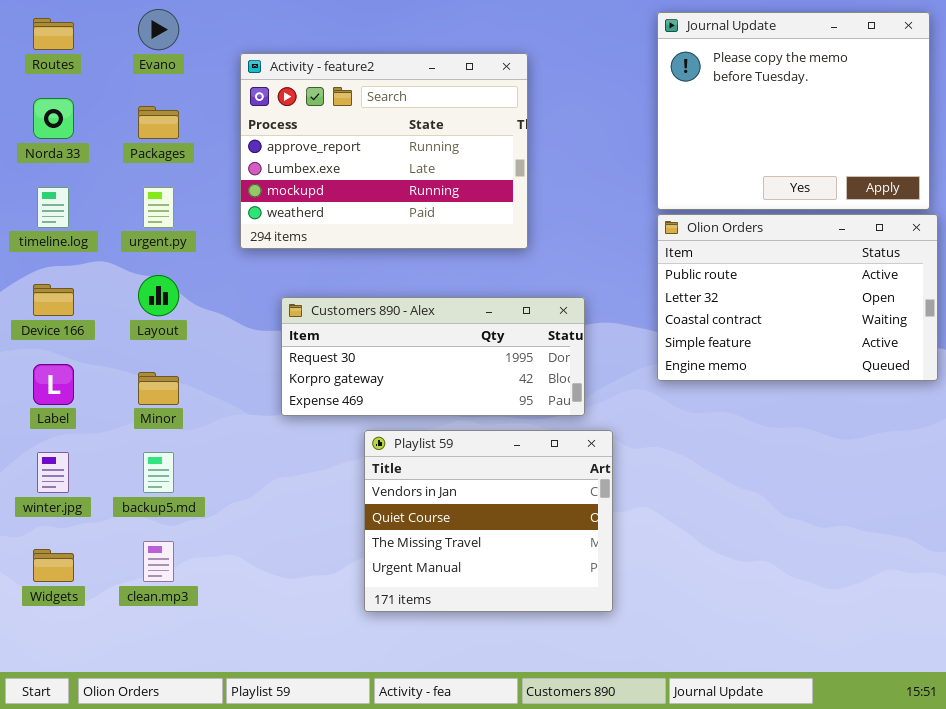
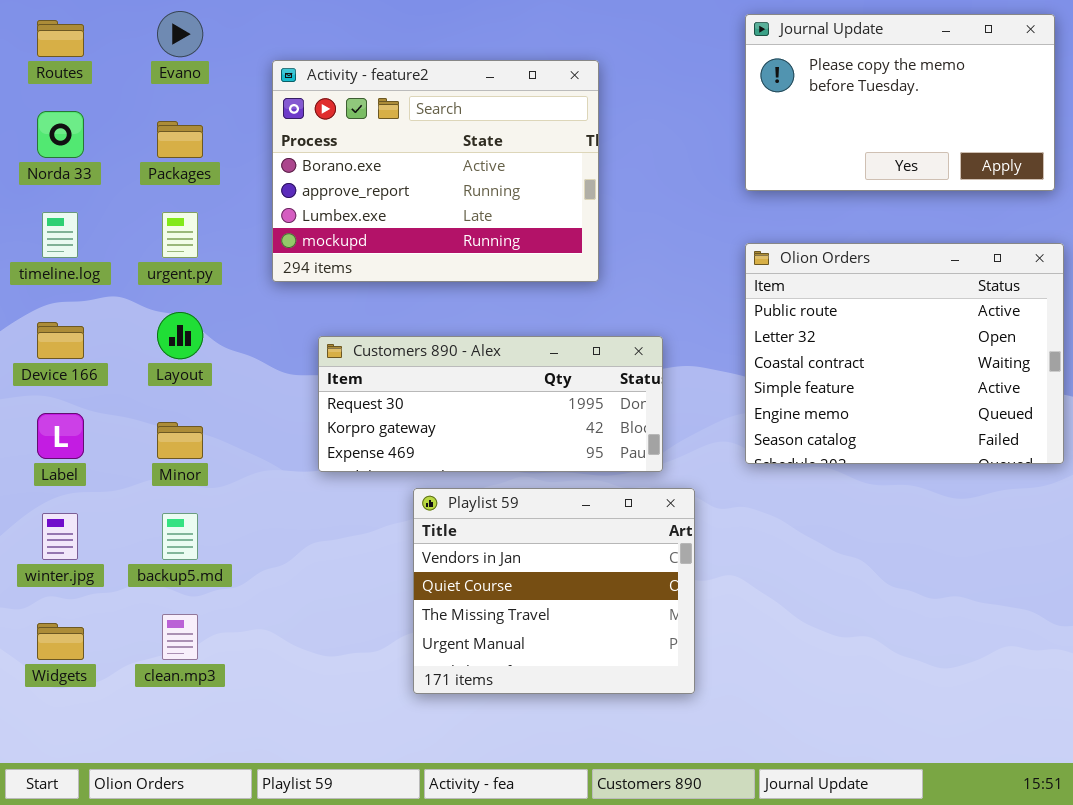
Journal Update: [657,12,930,210] -> [745,14,1055,191], resized
Activity - feature2: [240,53,528,249] -> [272,60,599,282], scrolled up 1 row
Olion Orders: [657,214,938,381] -> [745,243,1064,464], resized

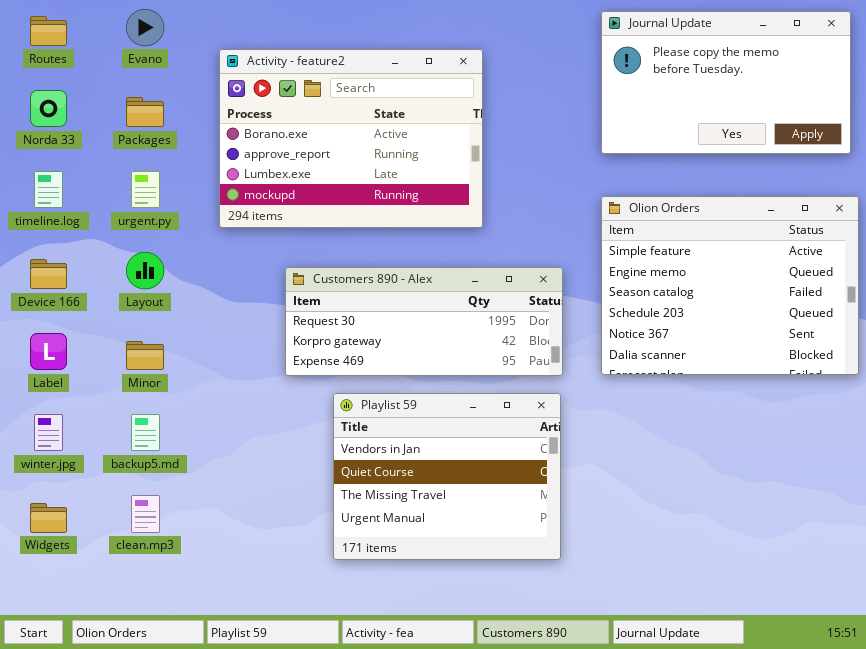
Olion Orders: [745,243,1064,464] -> [601,196,859,375], scrolled down 3 rows
Customers 890 - Alex: [318,336,663,472] -> [285,267,563,376], moved

